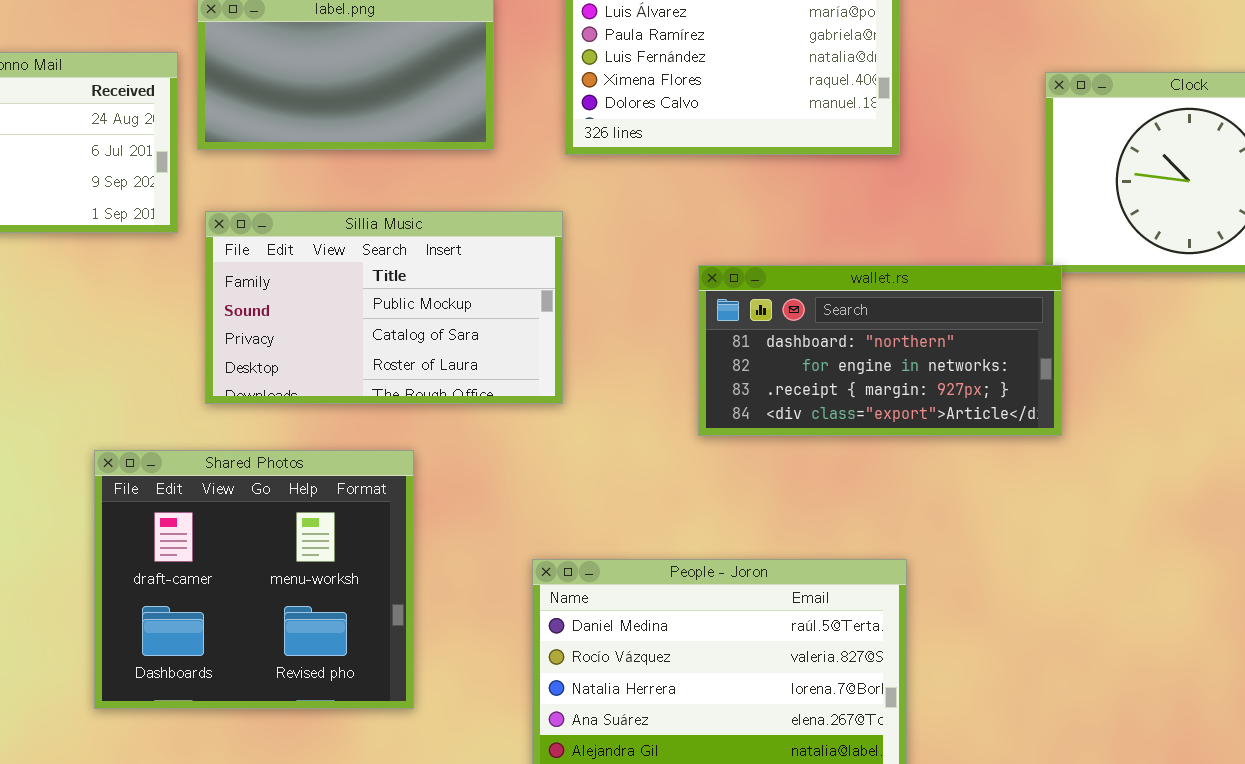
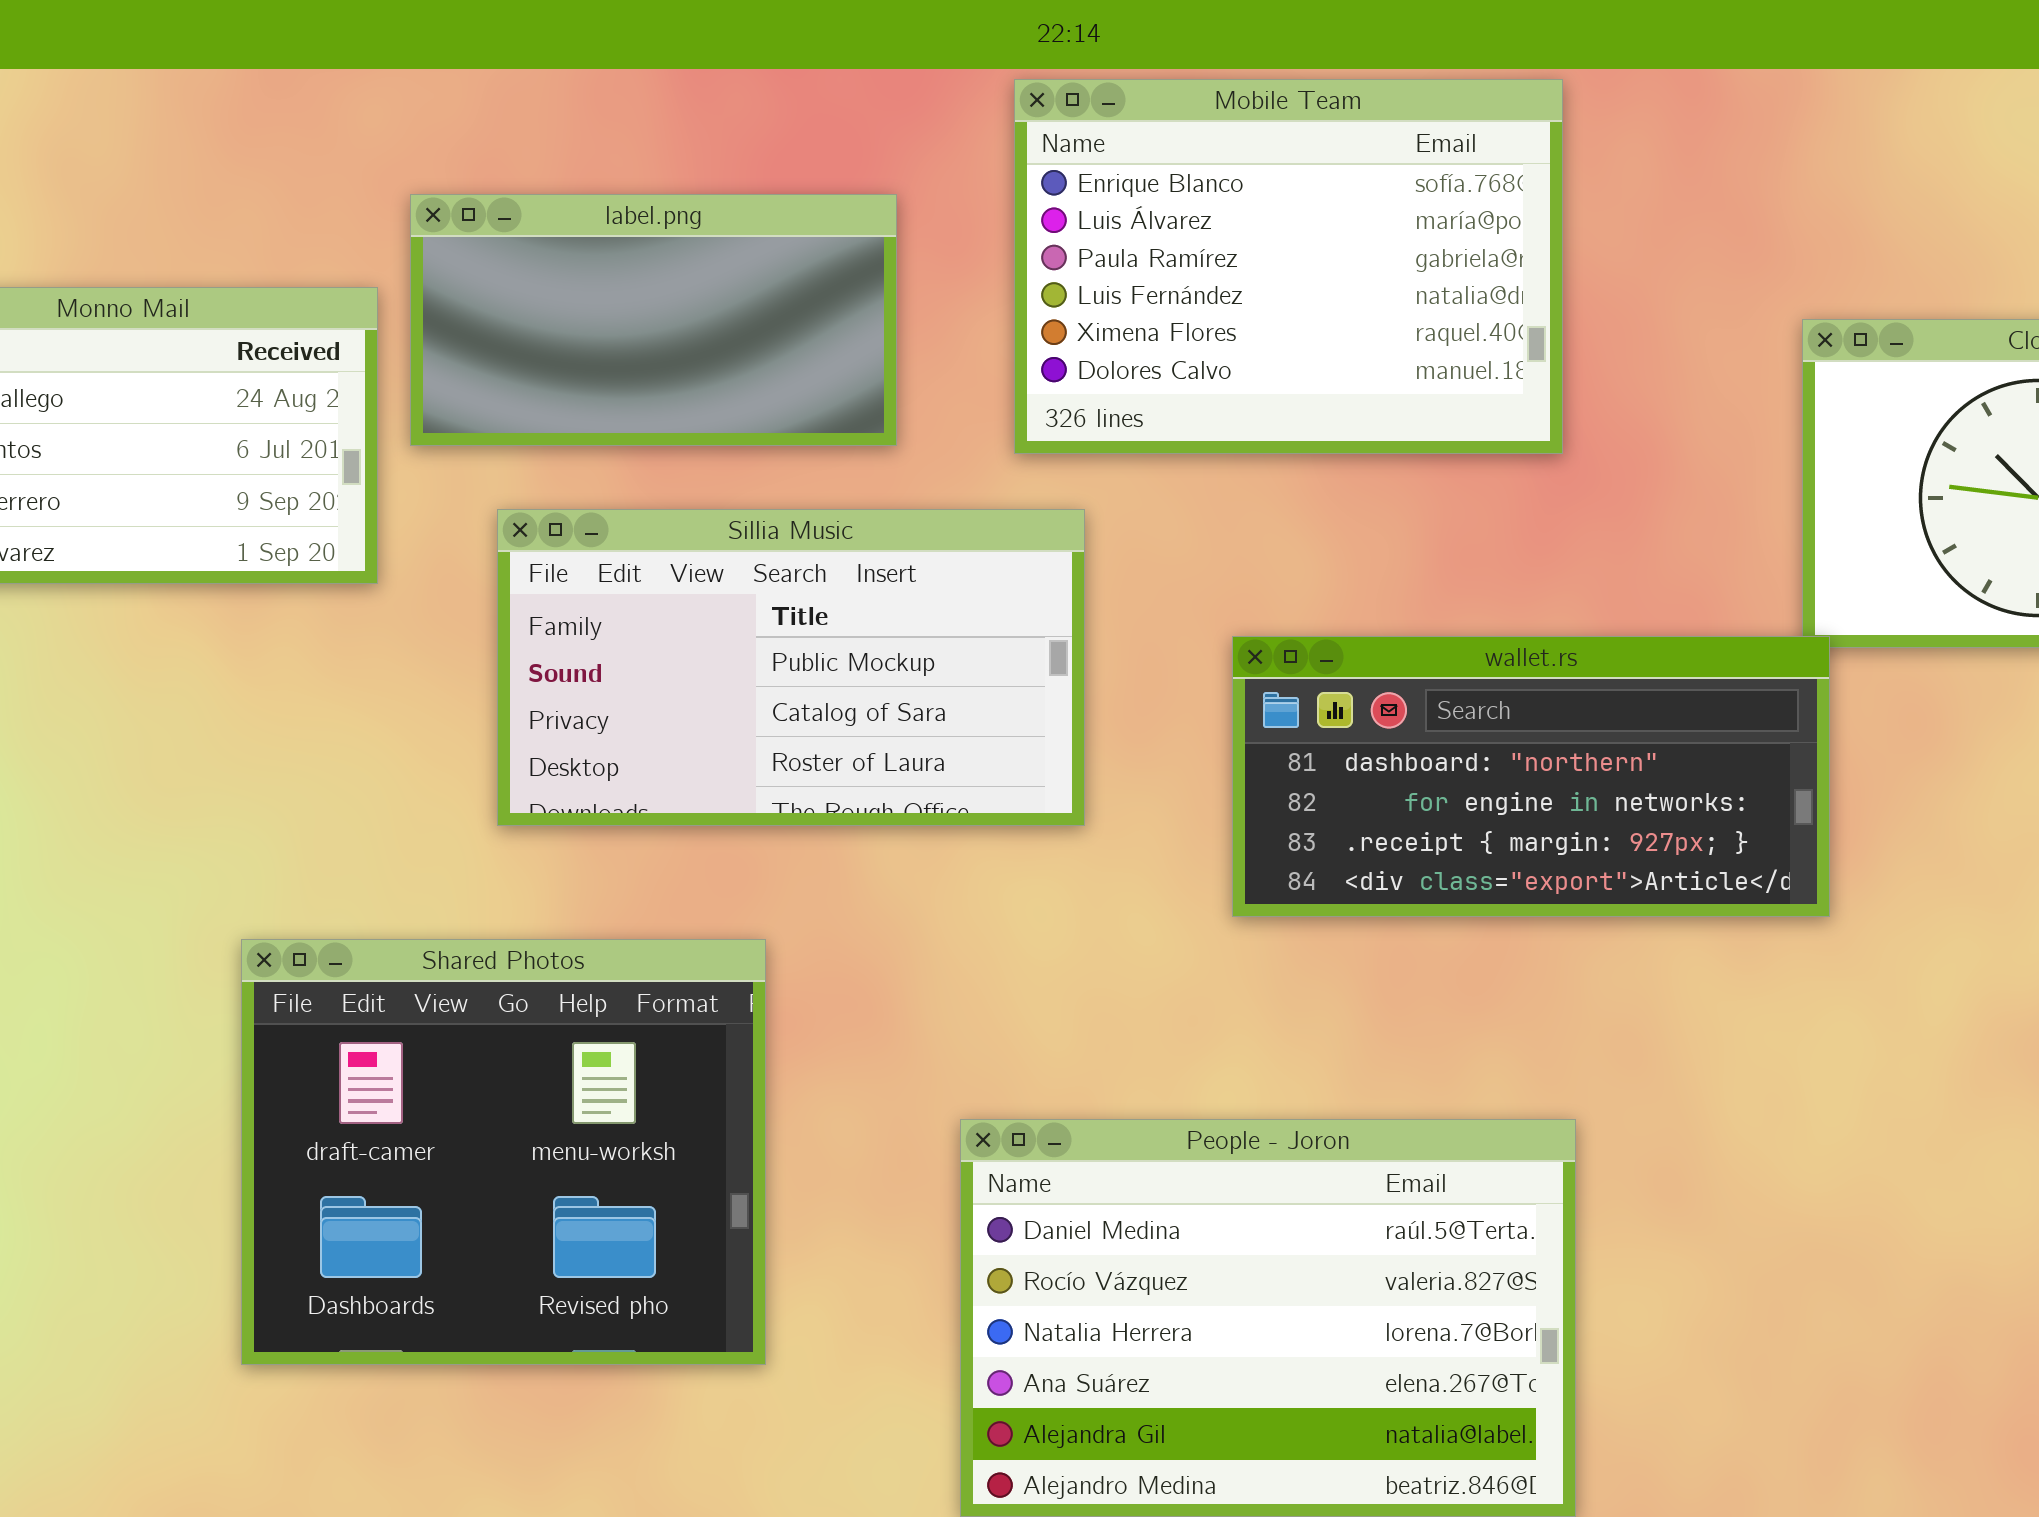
Sillia Music: [205,211,563,404] -> [497,509,1085,826], moved

